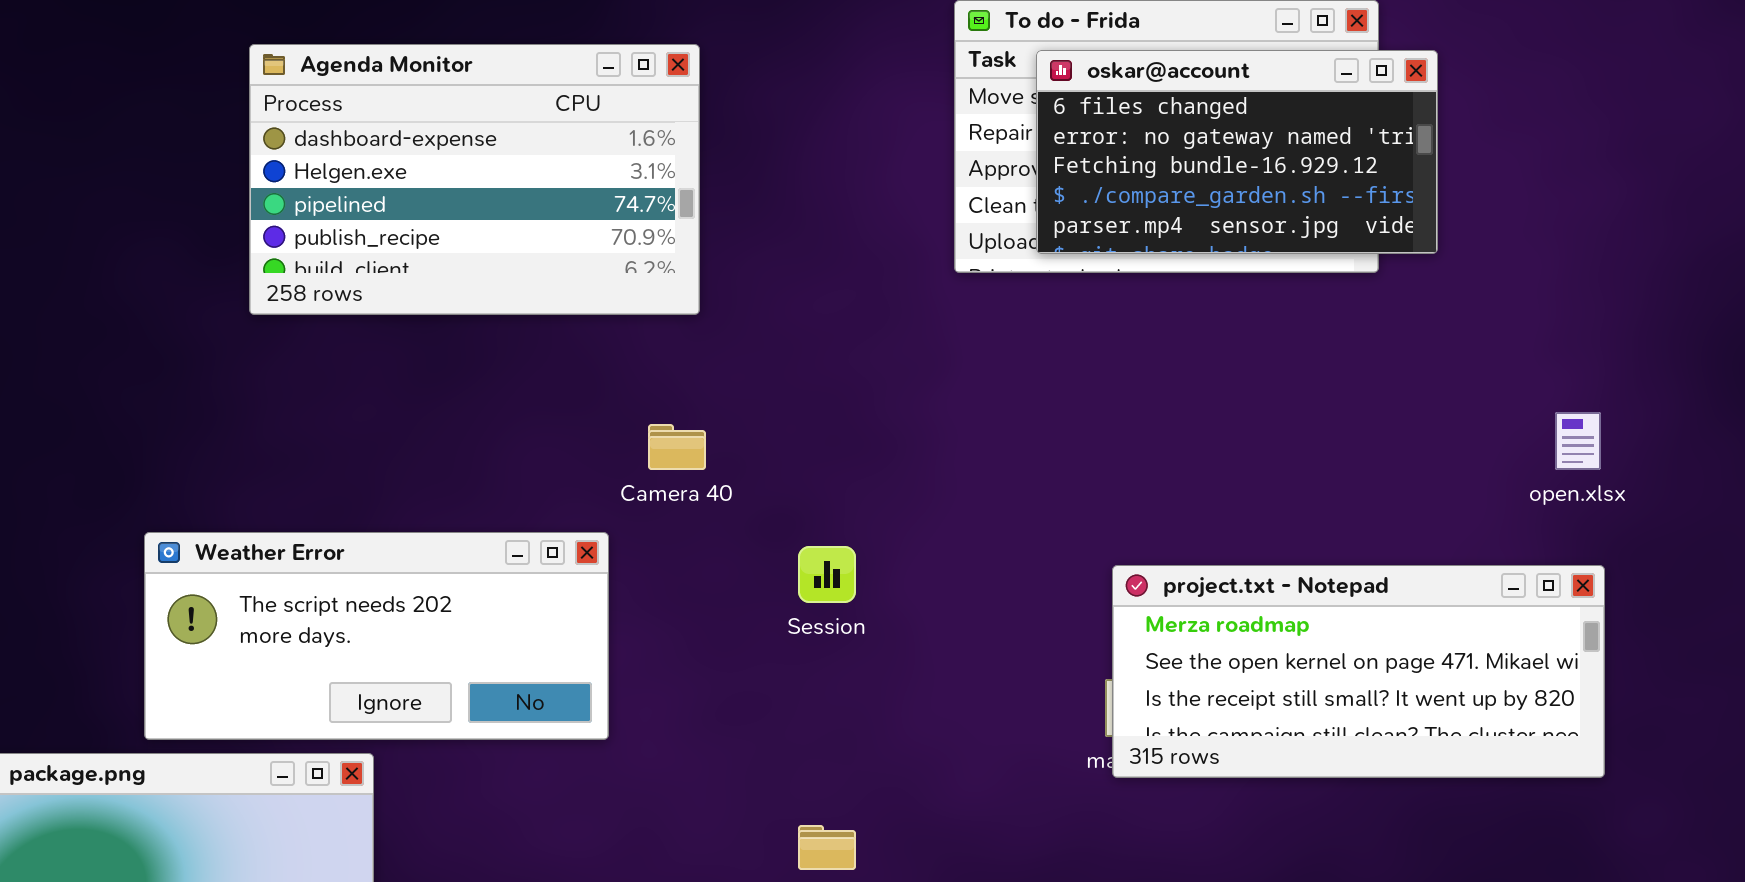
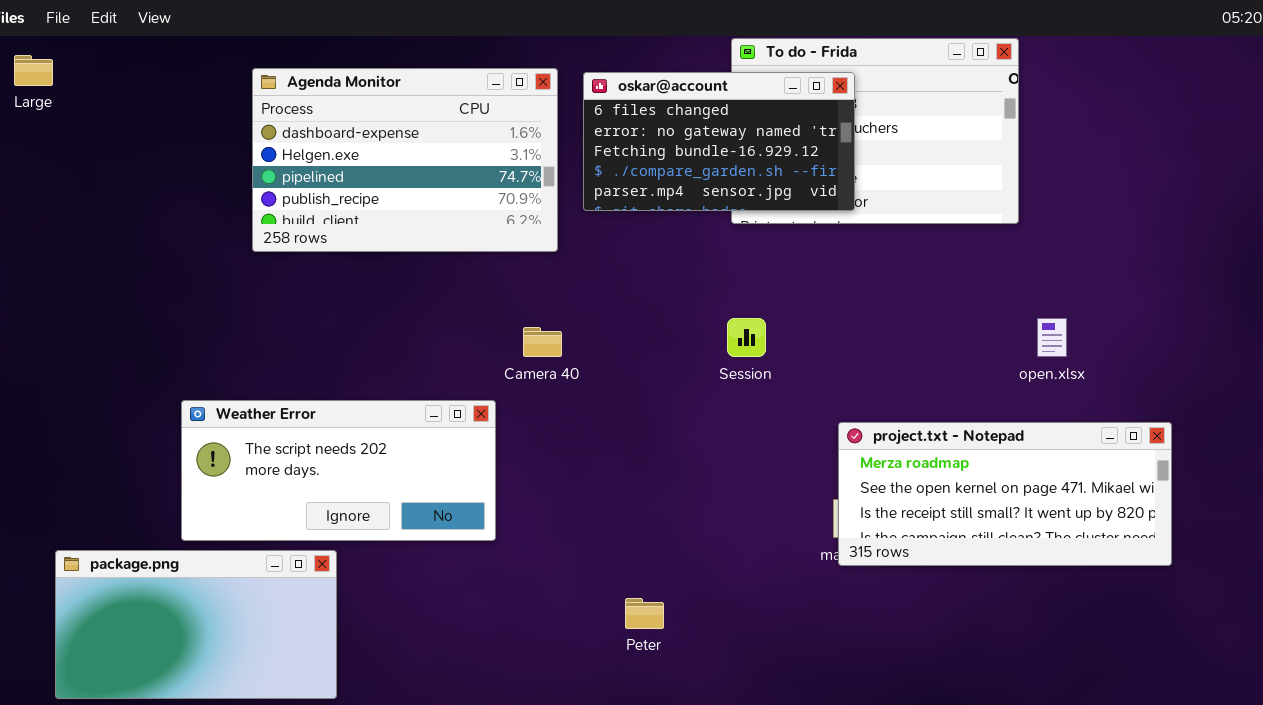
oskar@account: [1036,50,1438,254] -> [583,72,855,211], moved
open.xlsx: [1555,412,1601,470] -> [1037,318,1067,357], moved
Session: [798,546,856,603] -> [727,318,766,357], moved

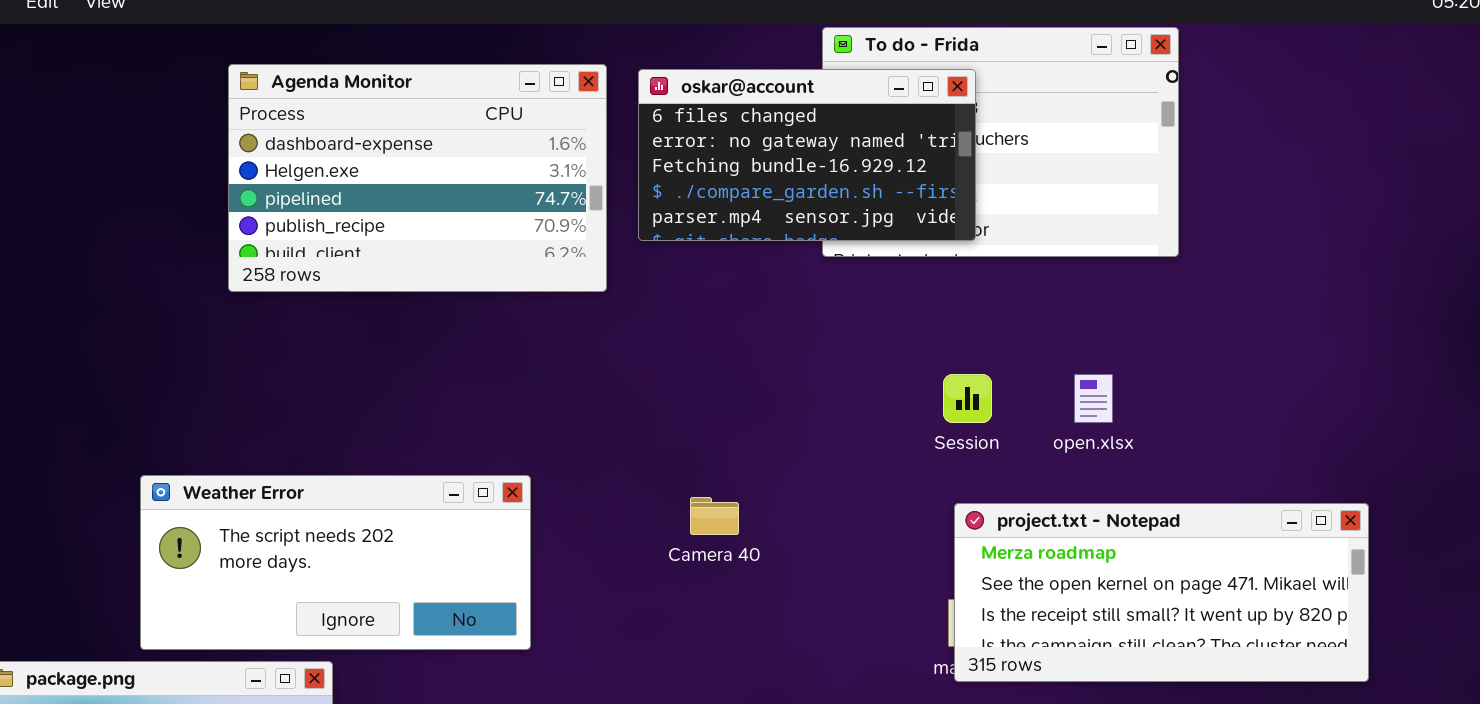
Session: [727,318,766,357] -> [943,374,992,423], moved
open.xlsx: [1037,318,1067,357] -> [1074,374,1113,423], moved
Camera 40: [523,327,562,357] -> [690,497,739,535], moved

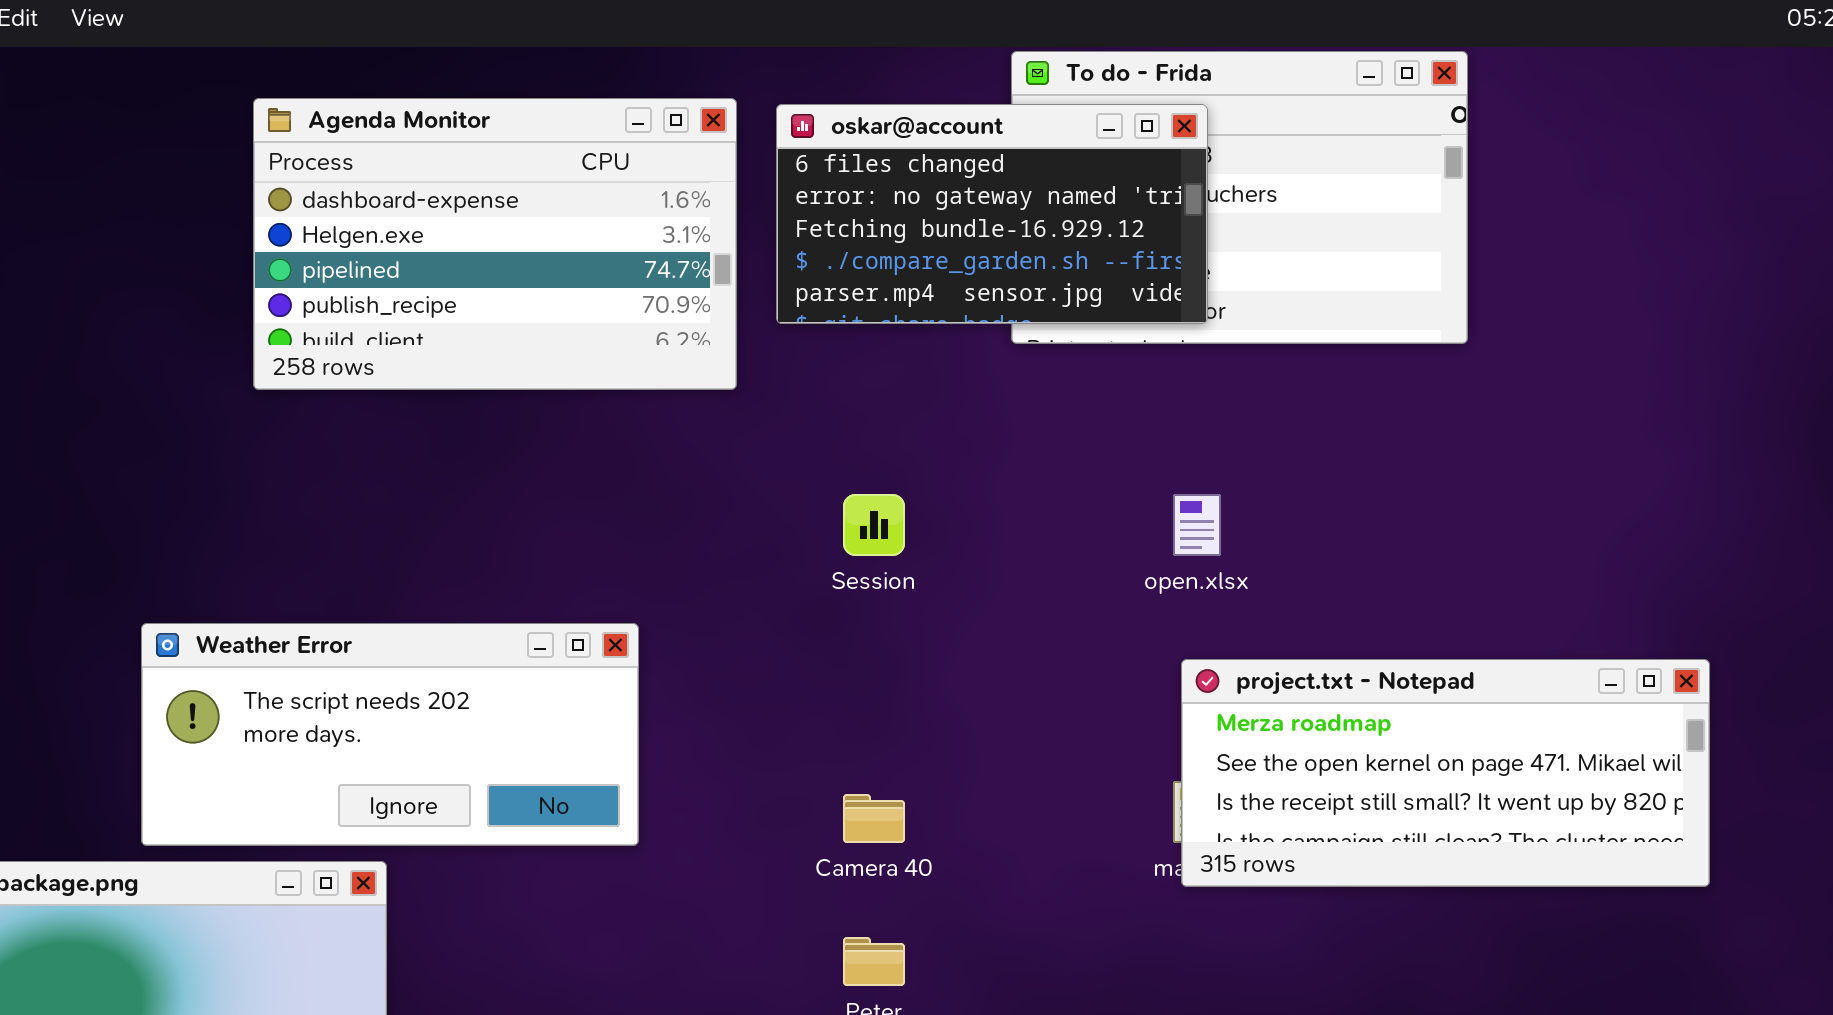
Session: [943,374,992,423] -> [843,494,905,556], moved
open.xlsx: [1074,374,1113,423] -> [1173,494,1221,556], moved
Camera 40: [690,497,739,535] -> [843,794,905,843], moved

